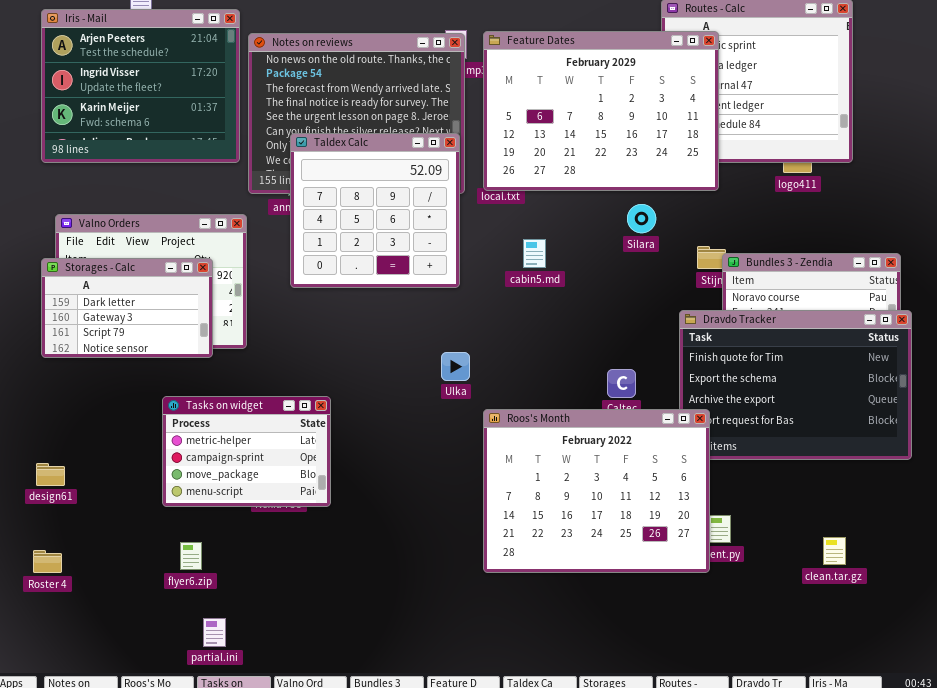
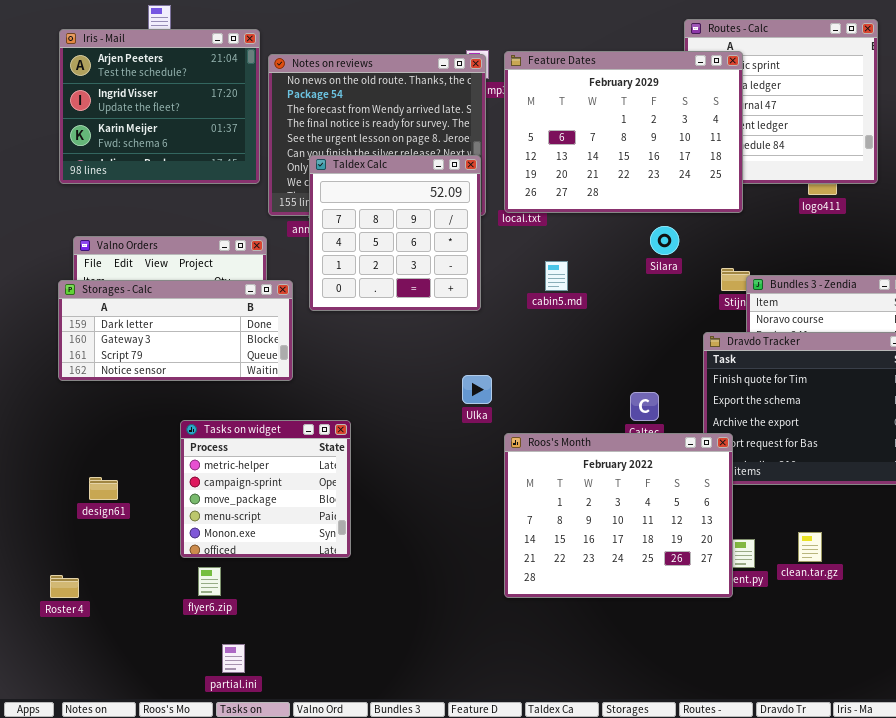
Storages - Calc: [41,258,213,358] -> [58,280,293,381], resized
Tasks on widget: [162,396,331,507] -> [180,420,351,558], resized
design61: [36,463,65,486] -> [89,477,118,500], moved
clean.tar.gz: [823,537,846,565] -> [798,532,822,562], moved

